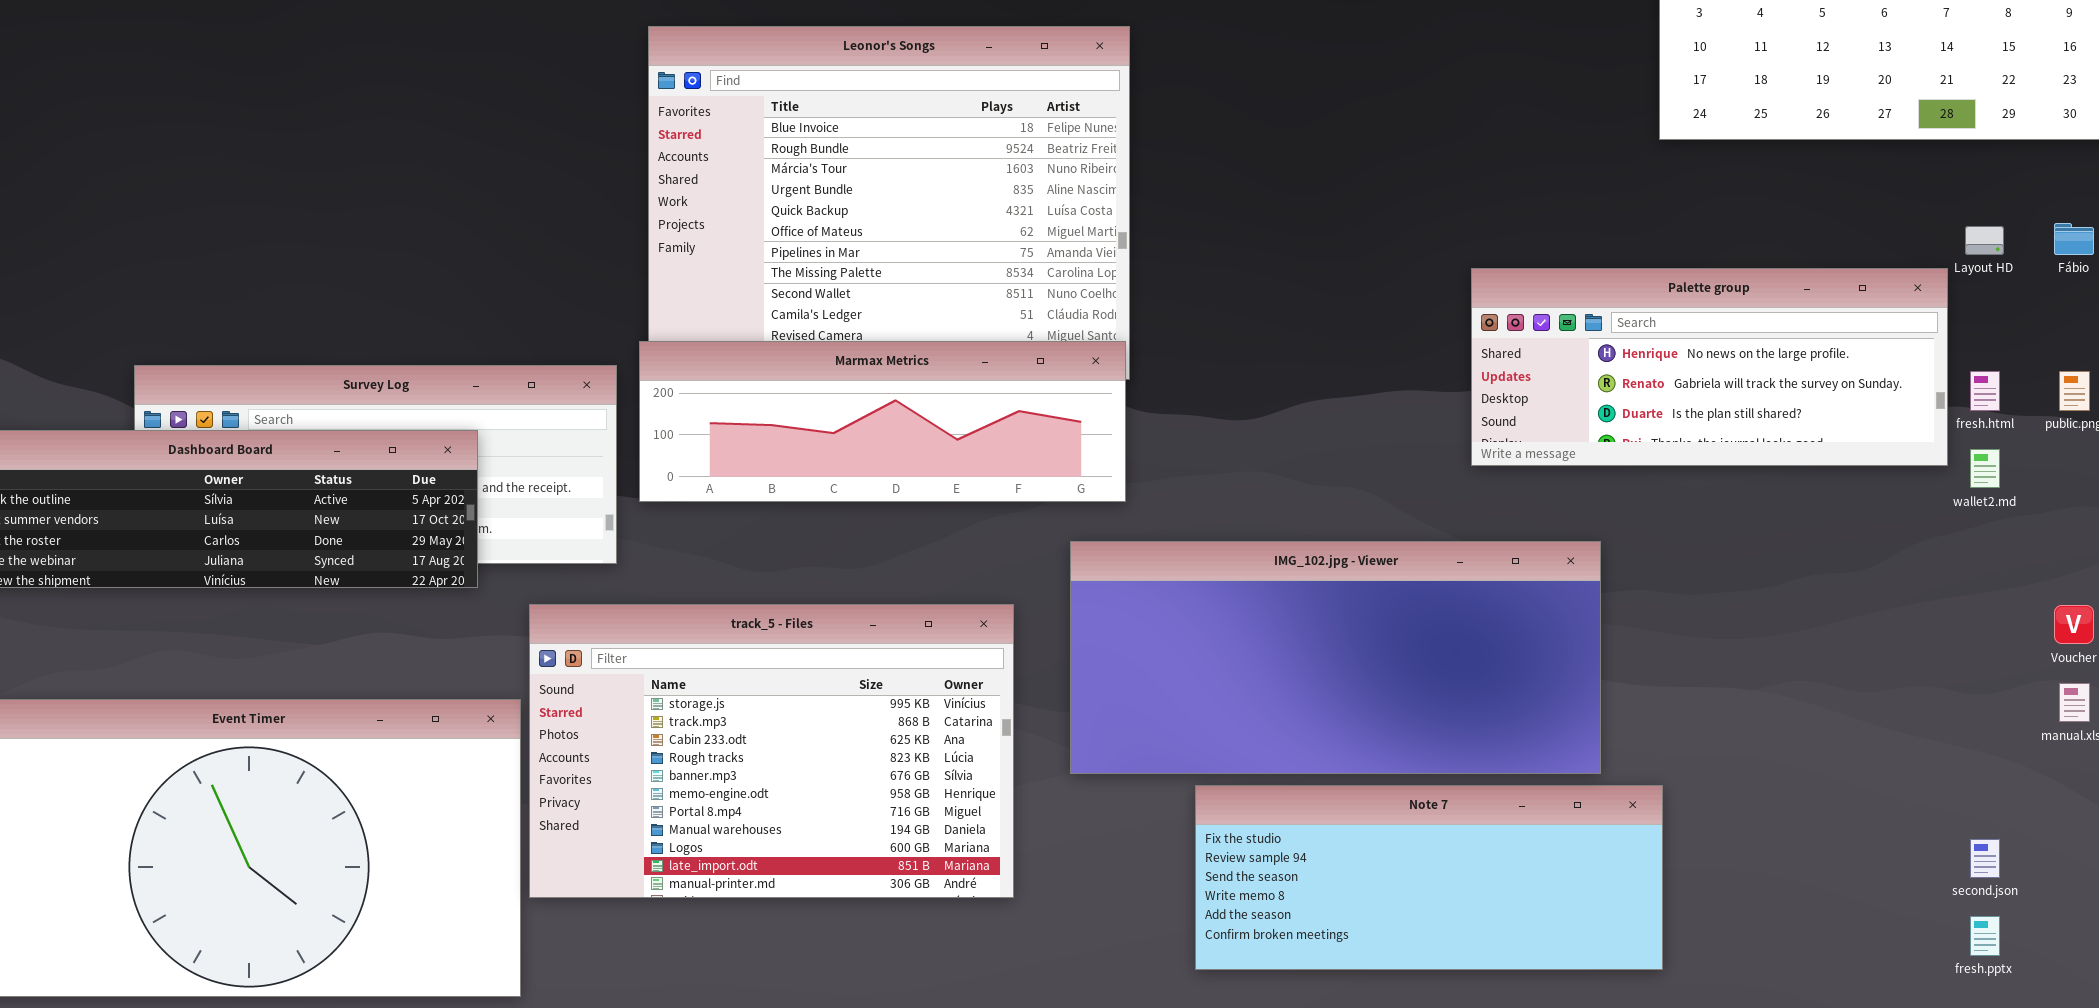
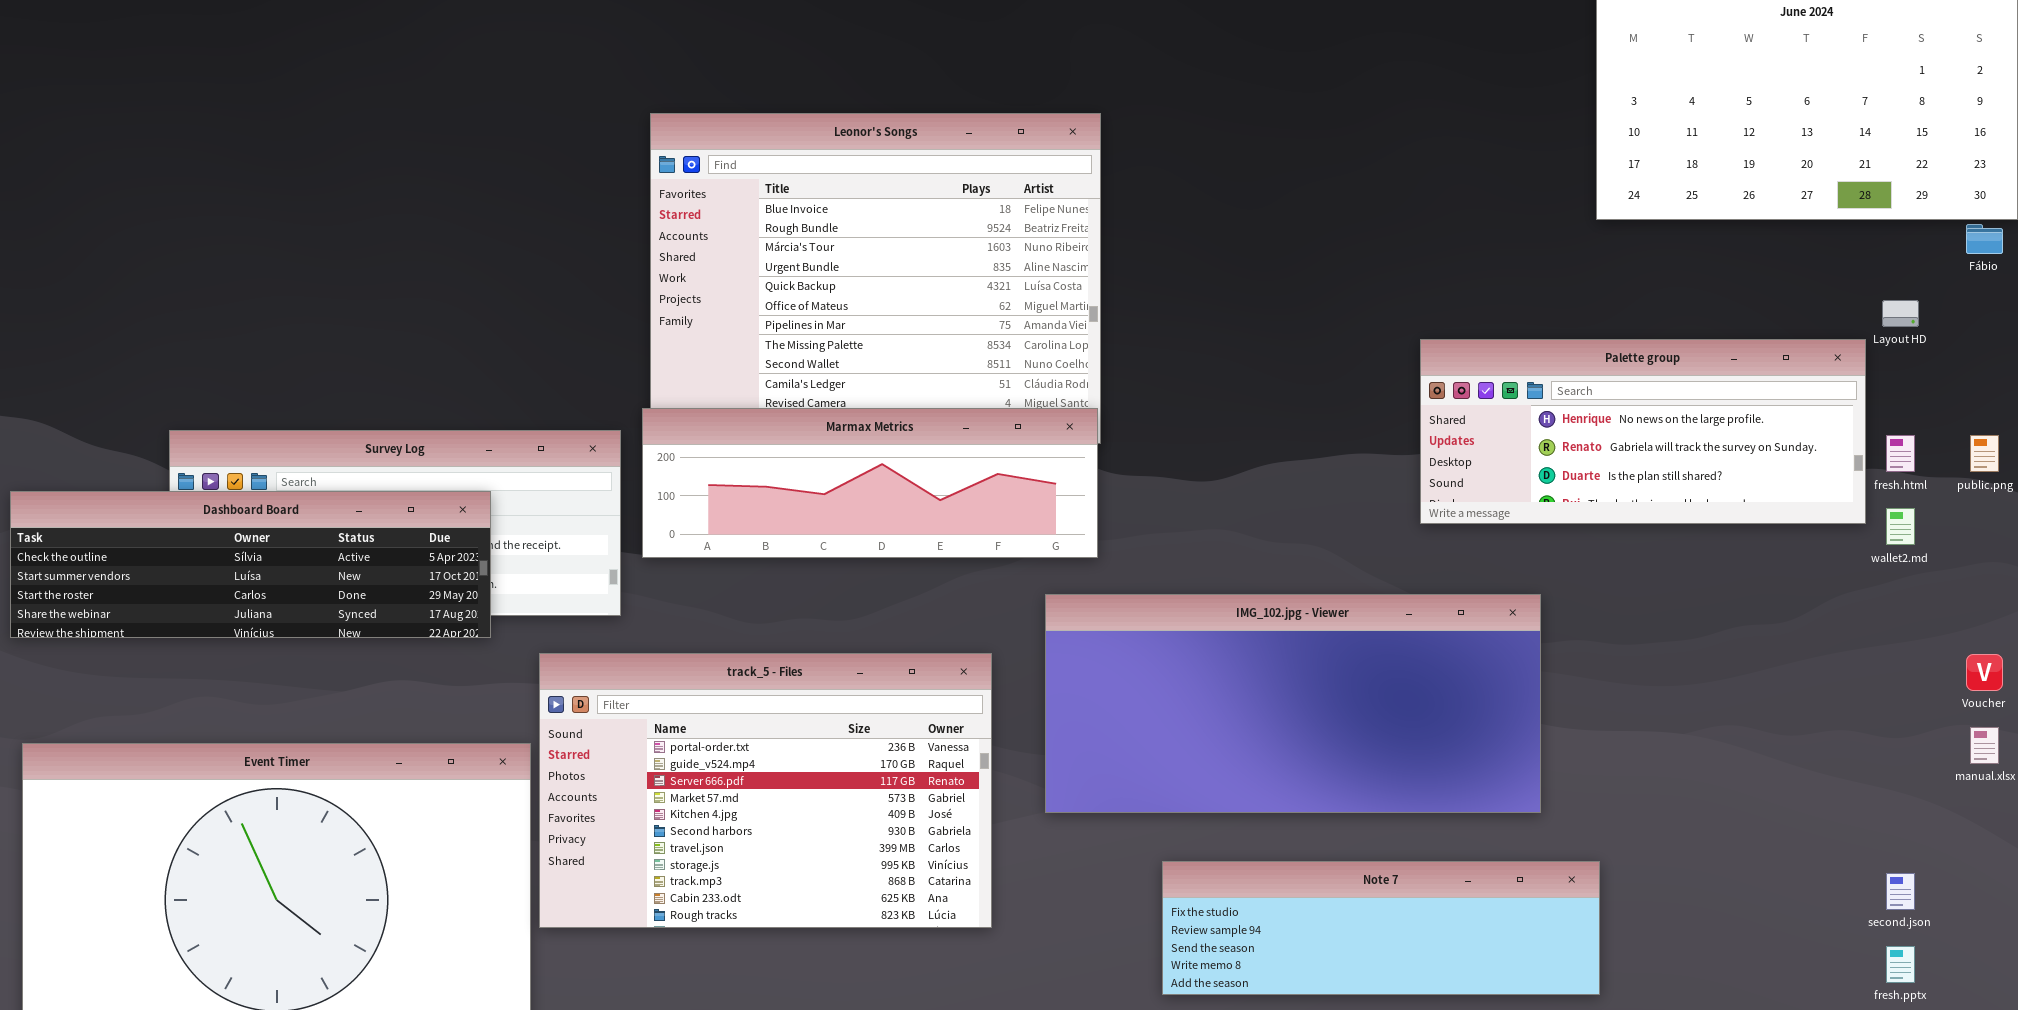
Fábio: [2054,223,2094,255] -> [1966,224,2003,254], moved
track_5 - Files: [529,604,1014,898] -> [539,653,992,928], scrolled up 7 rows
Note 7: [1195,785,1663,970] -> [1162,861,1600,995], resized

